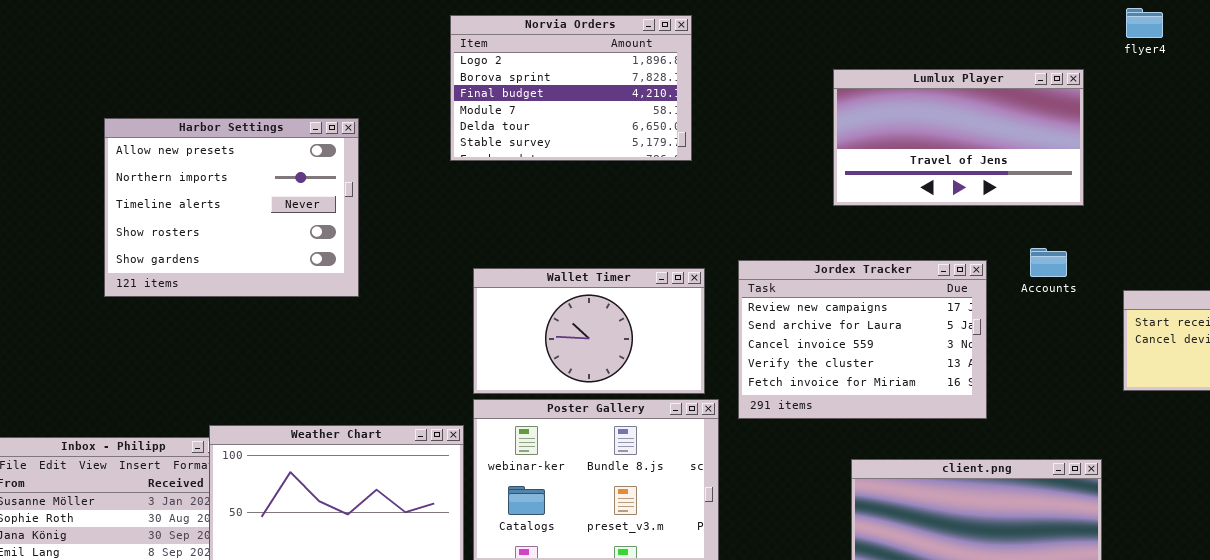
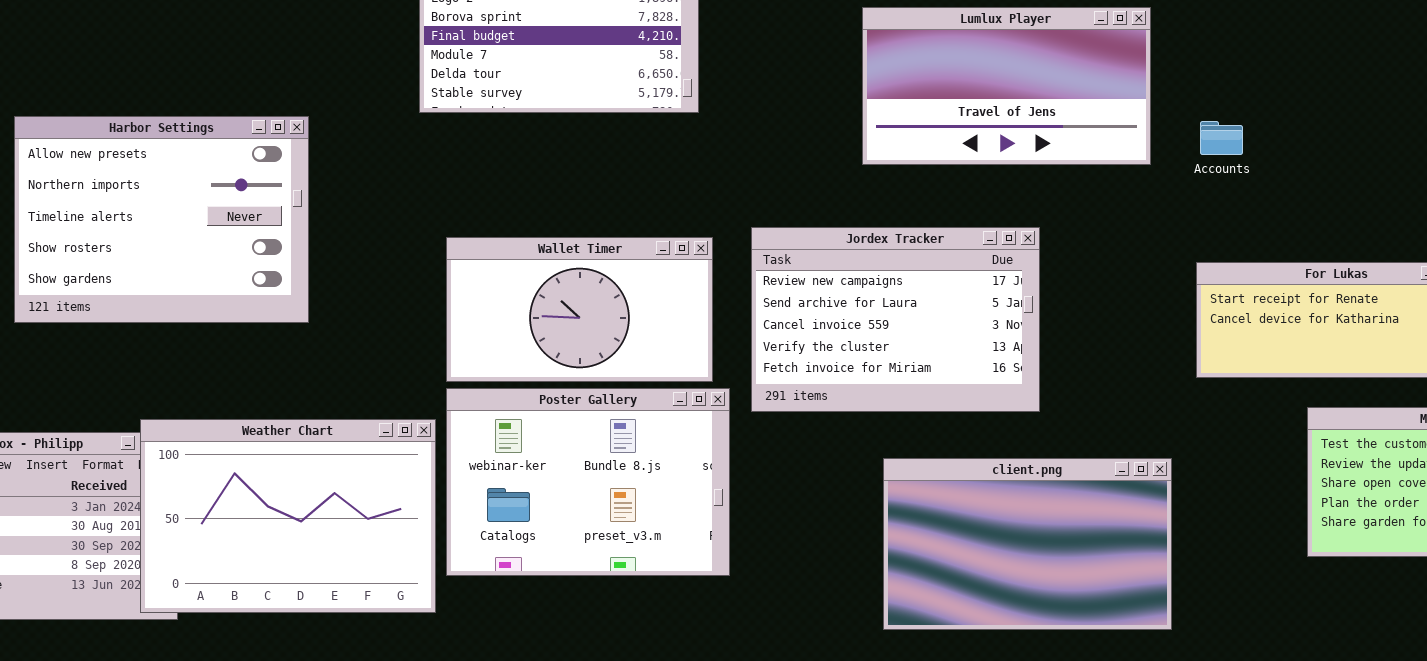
Harbor Settings: [104,118,359,297] -> [14,116,309,323], moved
Accounts: [1030,248,1067,277] -> [1200,121,1243,155], moved

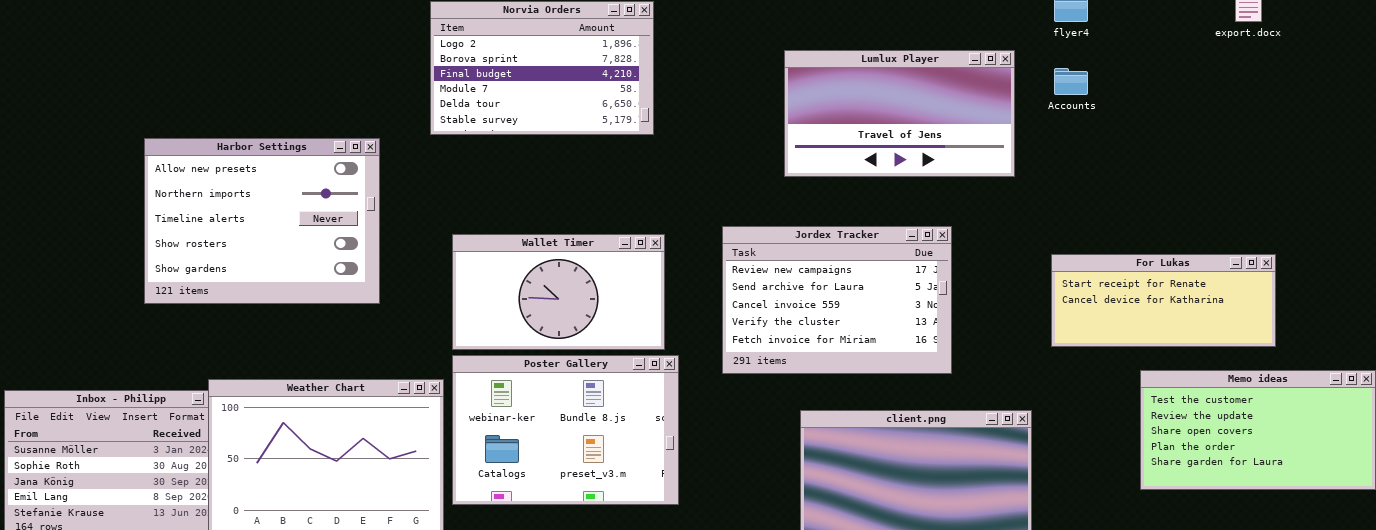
Harbor Settings: [14,116,309,323] -> [144,138,380,304], moved
Accounts: [1200,121,1243,155] -> [1054,68,1088,95], moved
Jordex Tracker: [751,227,1040,412] -> [722,226,952,374], moved

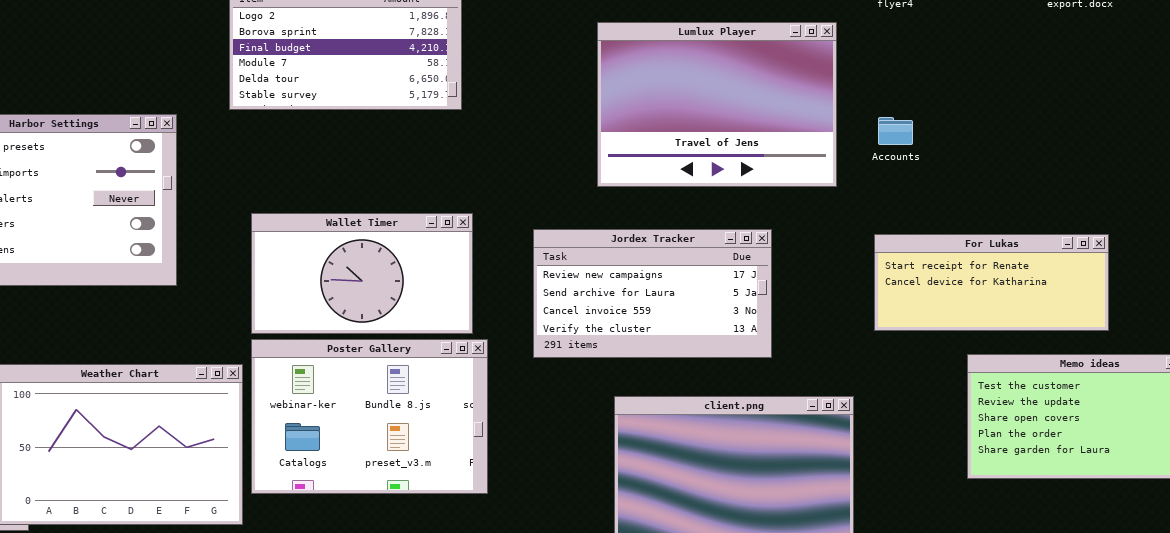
Lumlux Player: [784,50,1015,177] -> [597,22,837,187], resized
Accounts: [1054,68,1088,95] -> [878,117,913,145], moved
Jordex Tracker: [722,226,952,374] -> [533,229,772,358], resized

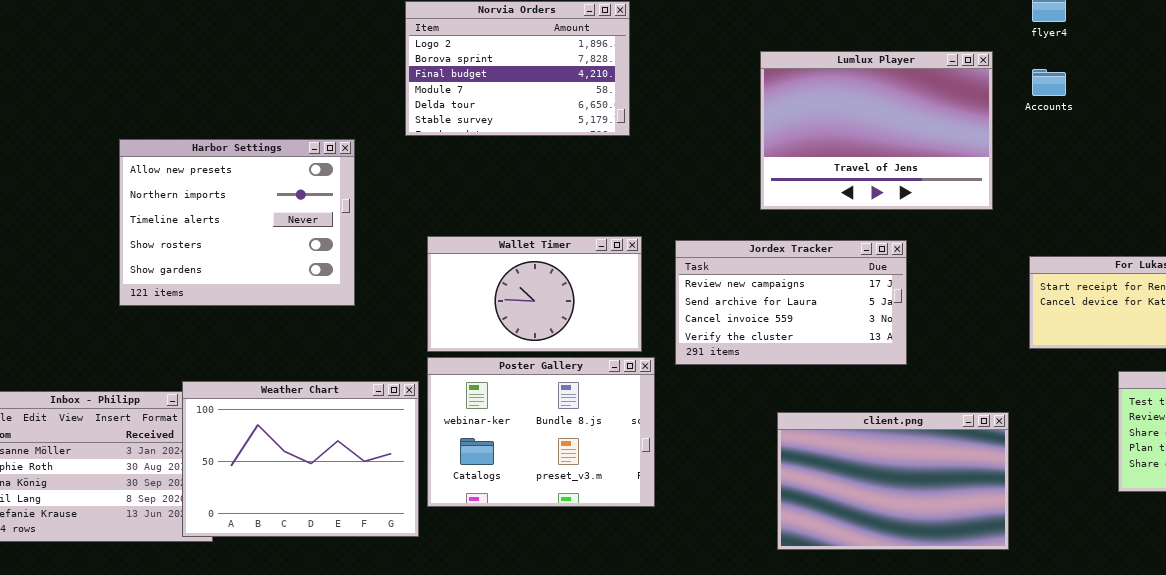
Accounts: [878,117,913,145] -> [1032,69,1066,96], moved
Jordex Tracker: [533,229,772,358] -> [675,240,907,365], moved

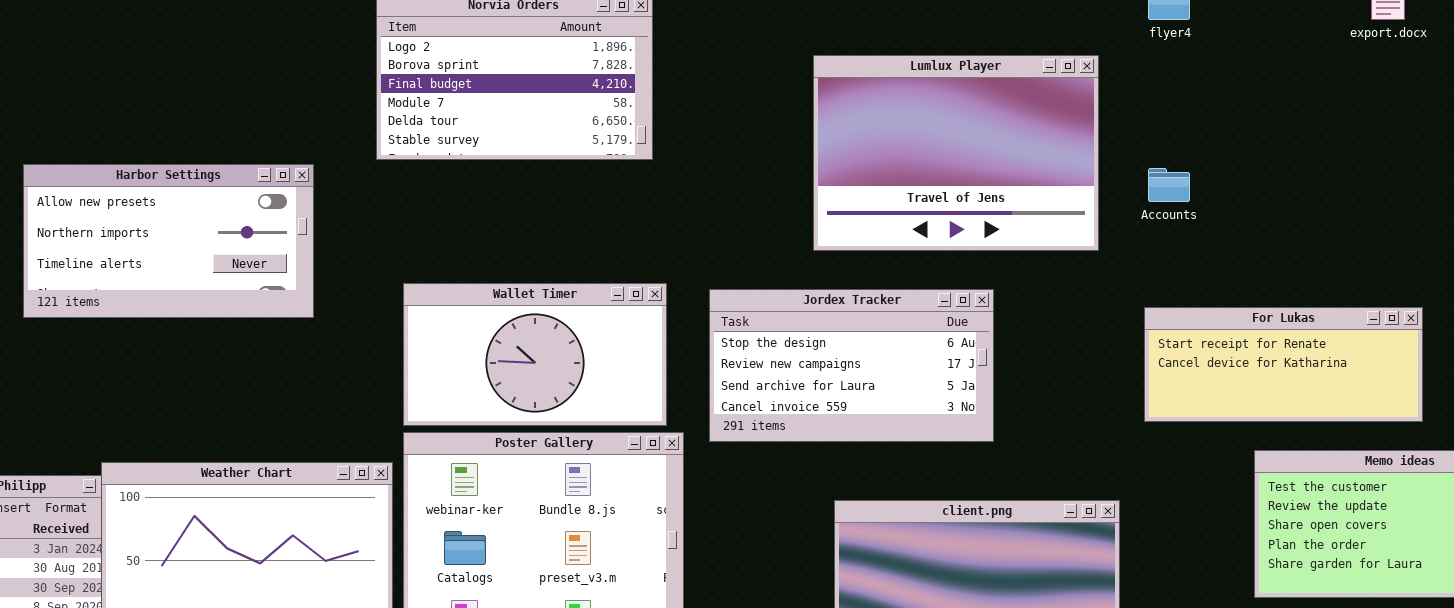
Accounts: [1032,69,1066,96] -> [1148,168,1190,202], moved
Harbor Settings: [119,139,355,306] -> [23,164,314,318], resized
Jordex Tracker: [675,240,907,365] -> [709,289,994,442], scrolled up 1 row

